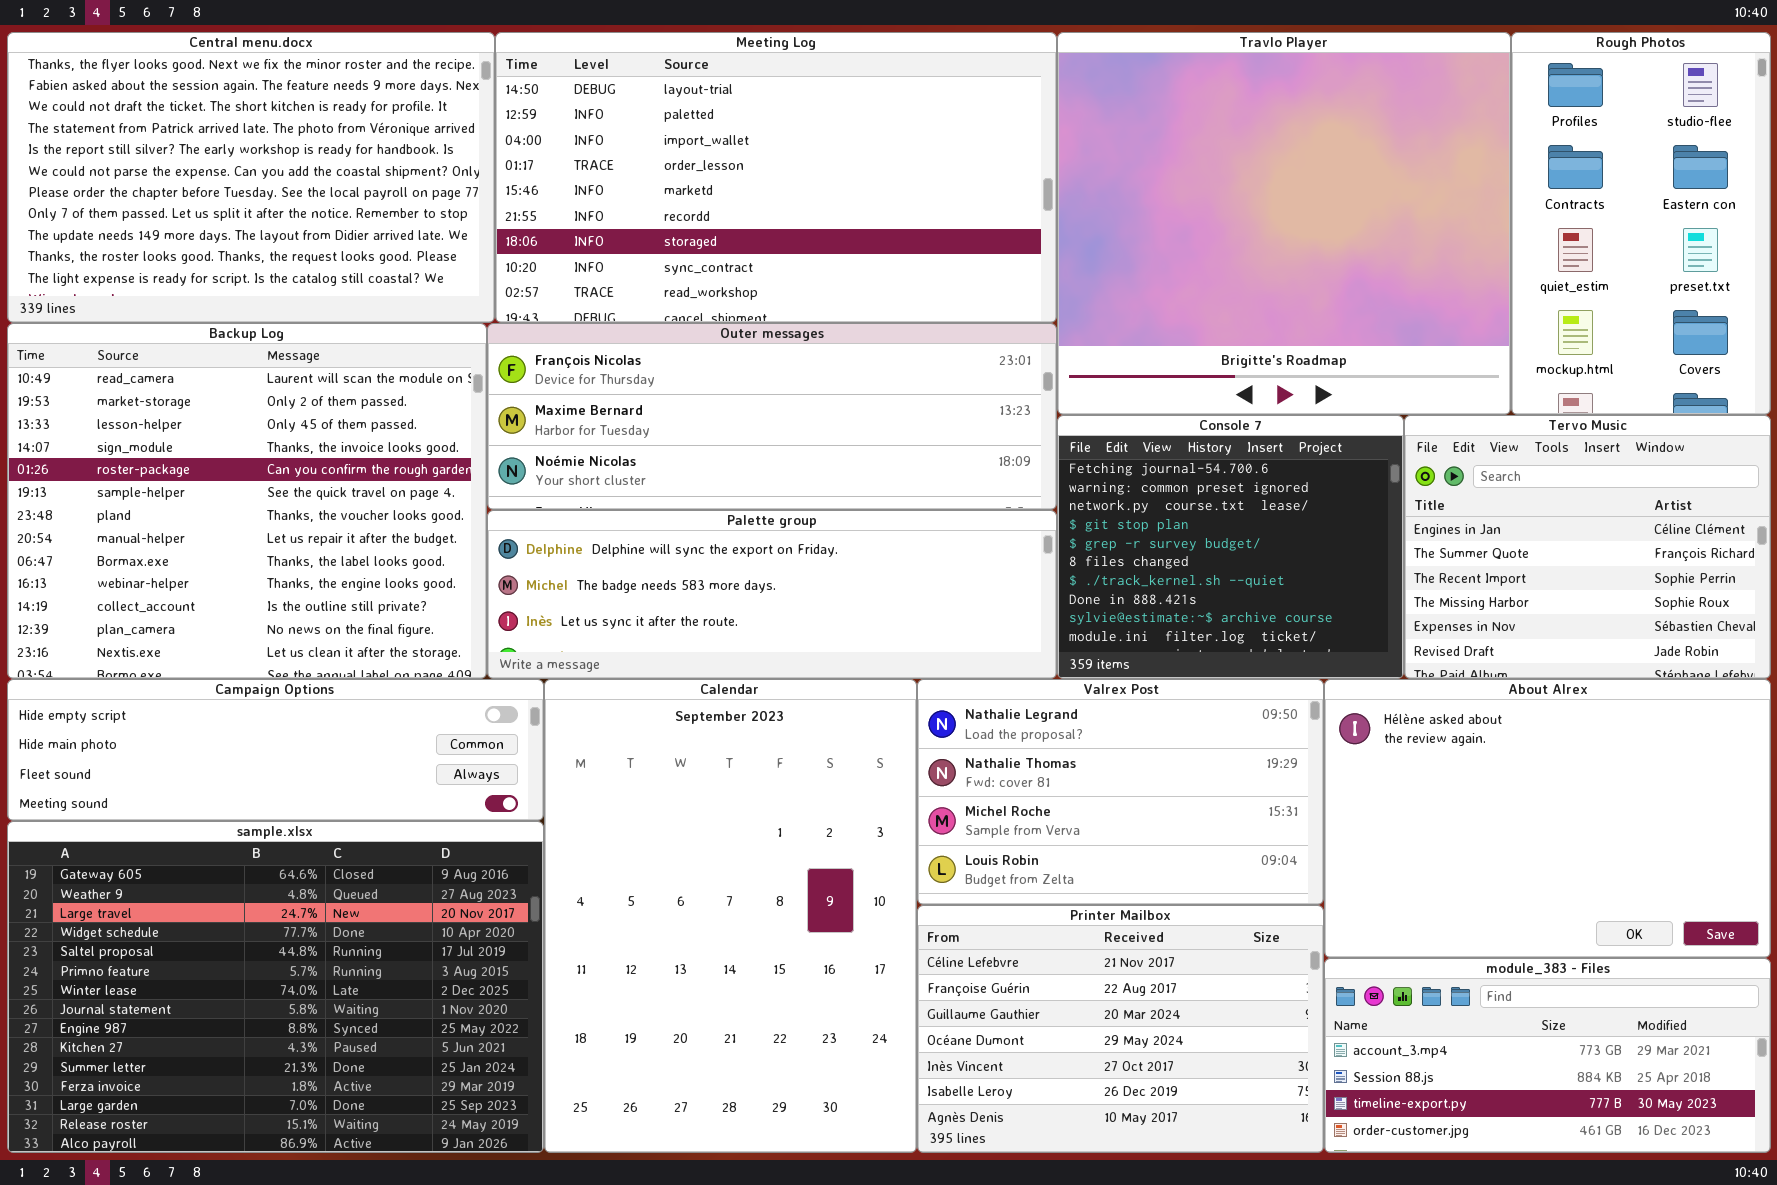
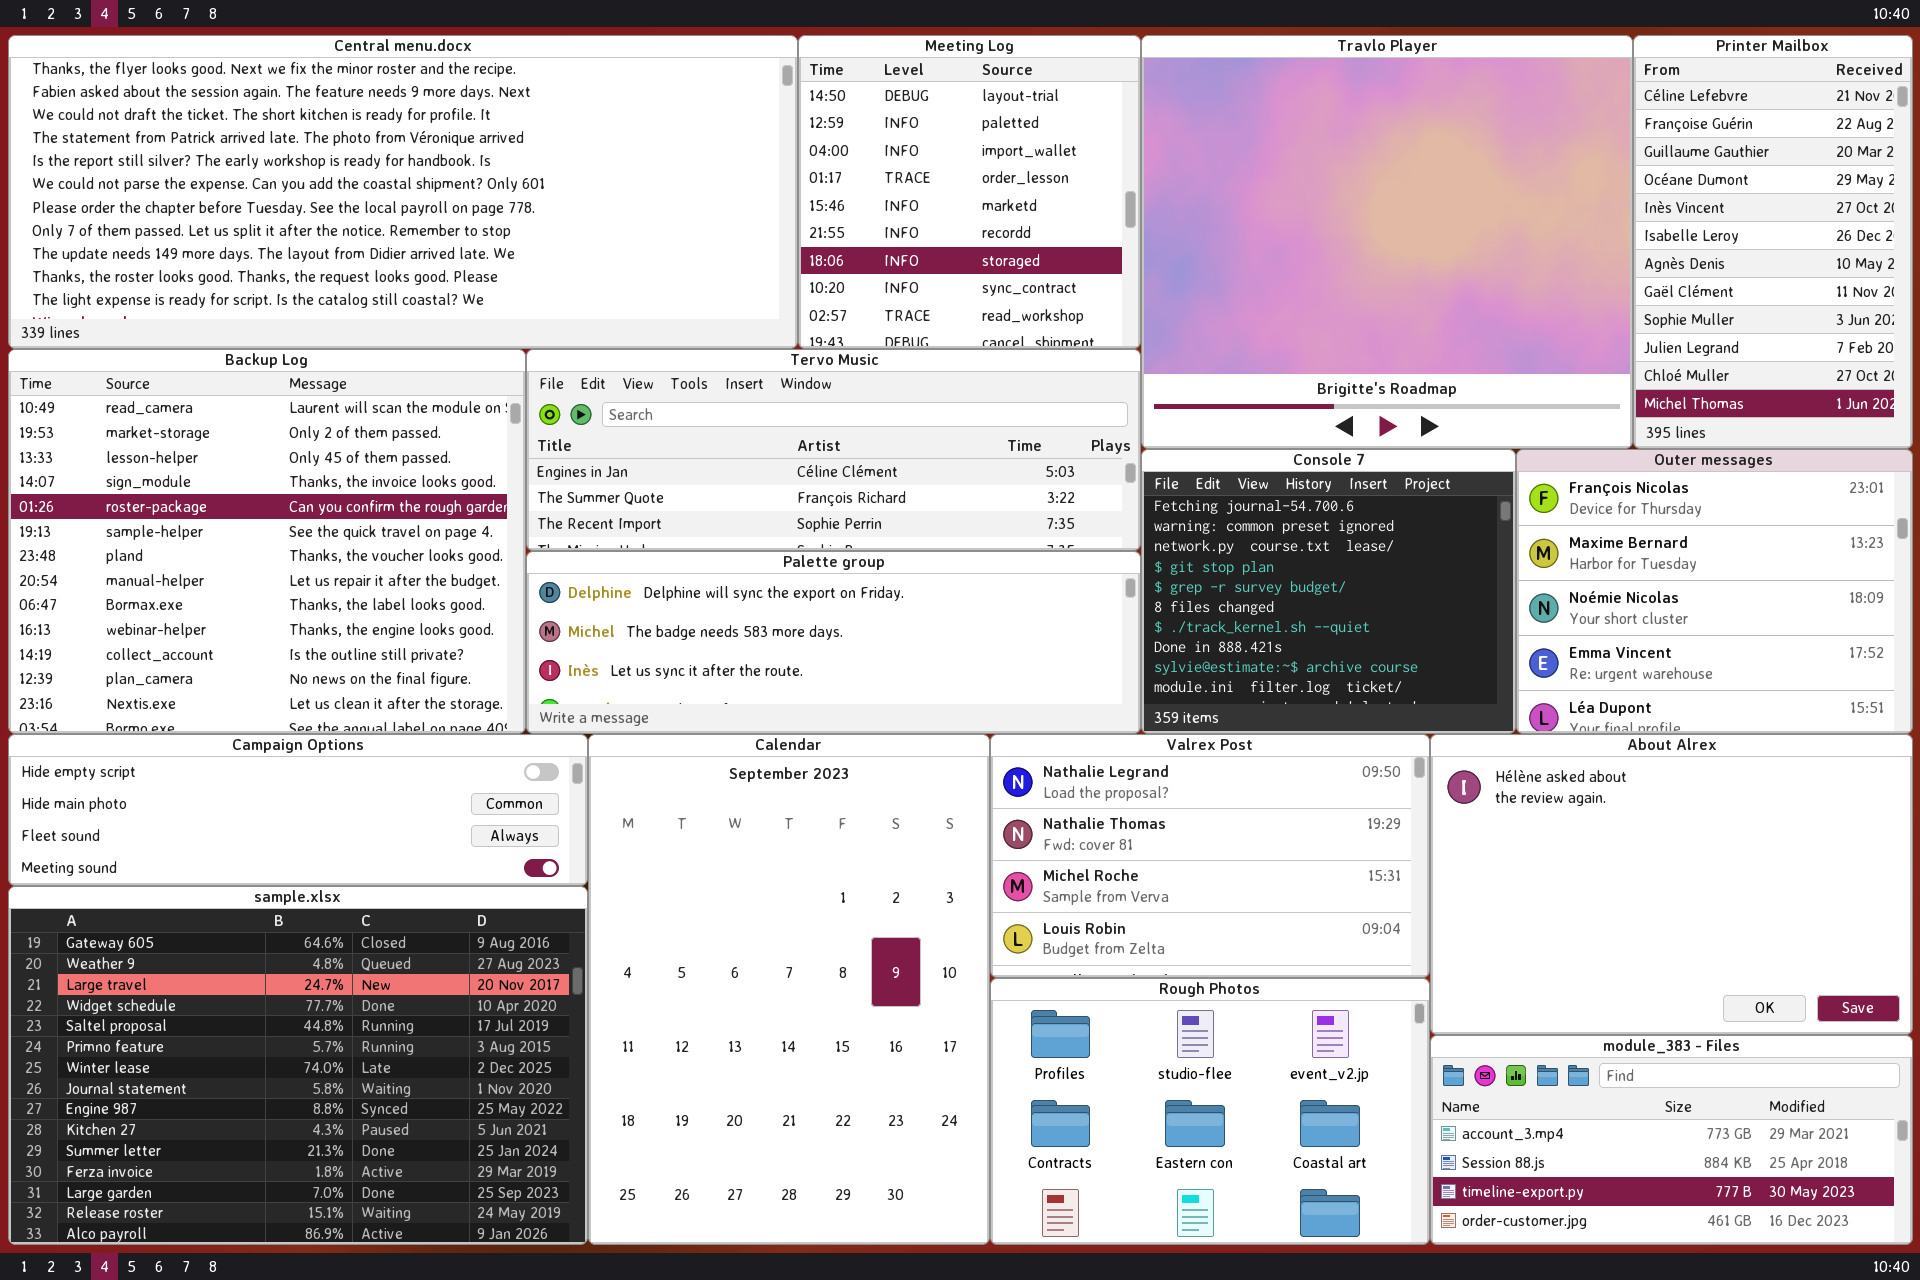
Central menu.docx: [7,32,495,323] -> [8,35,798,349], resized
Meeting Log: [495,32,1057,323] -> [798,35,1141,349], resized
Rough Photos: [1511,32,1771,415] -> [990,978,1430,1245], moved, resized
Outer messages: [487,323,1057,510] -> [1516,449,1913,734], moved, resized
Tervo Music: [1404,415,1771,679] -> [526,349,1141,551], moved, resized
Printer Mailbox: [917,905,1324,1153] -> [1633,35,1913,449], moved, resized

